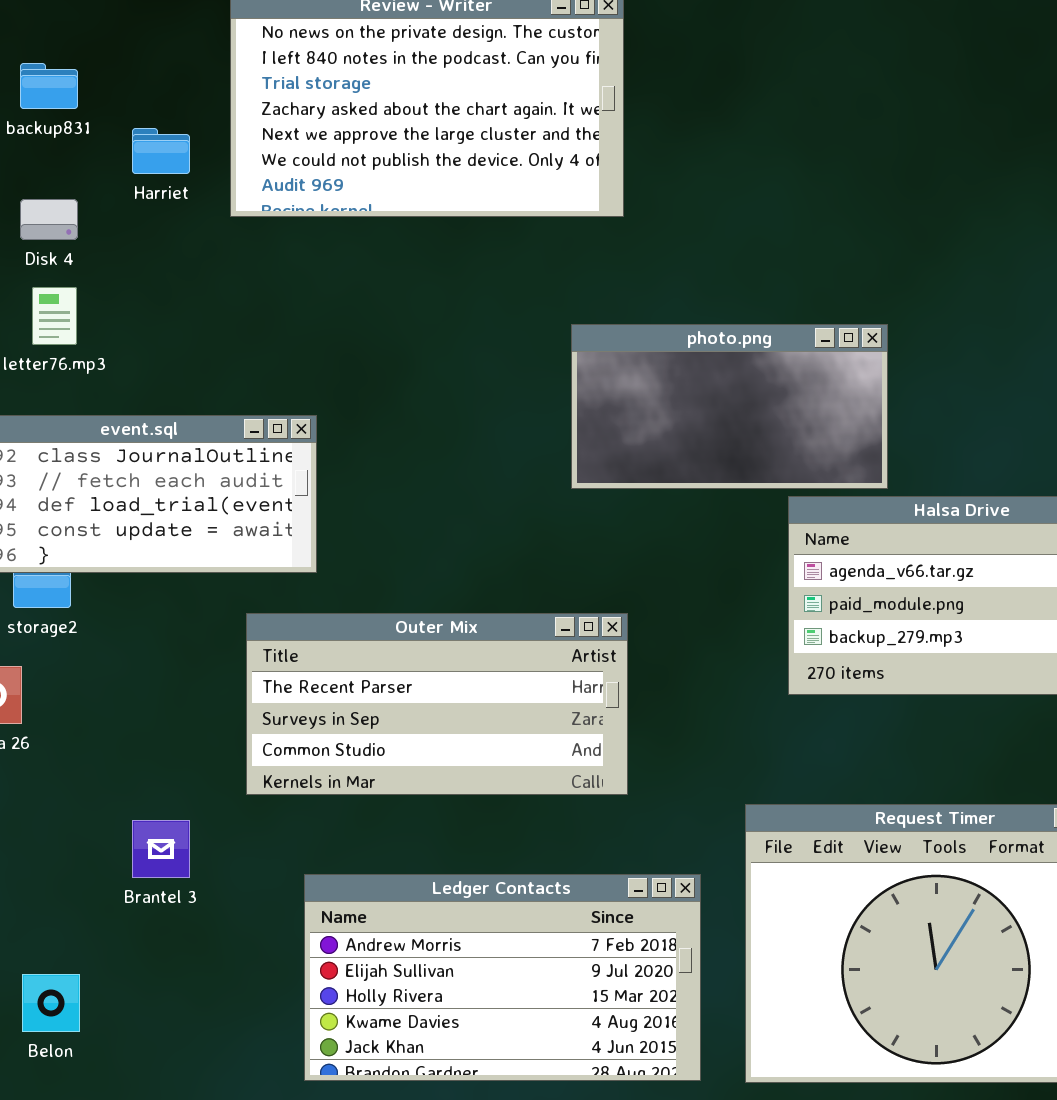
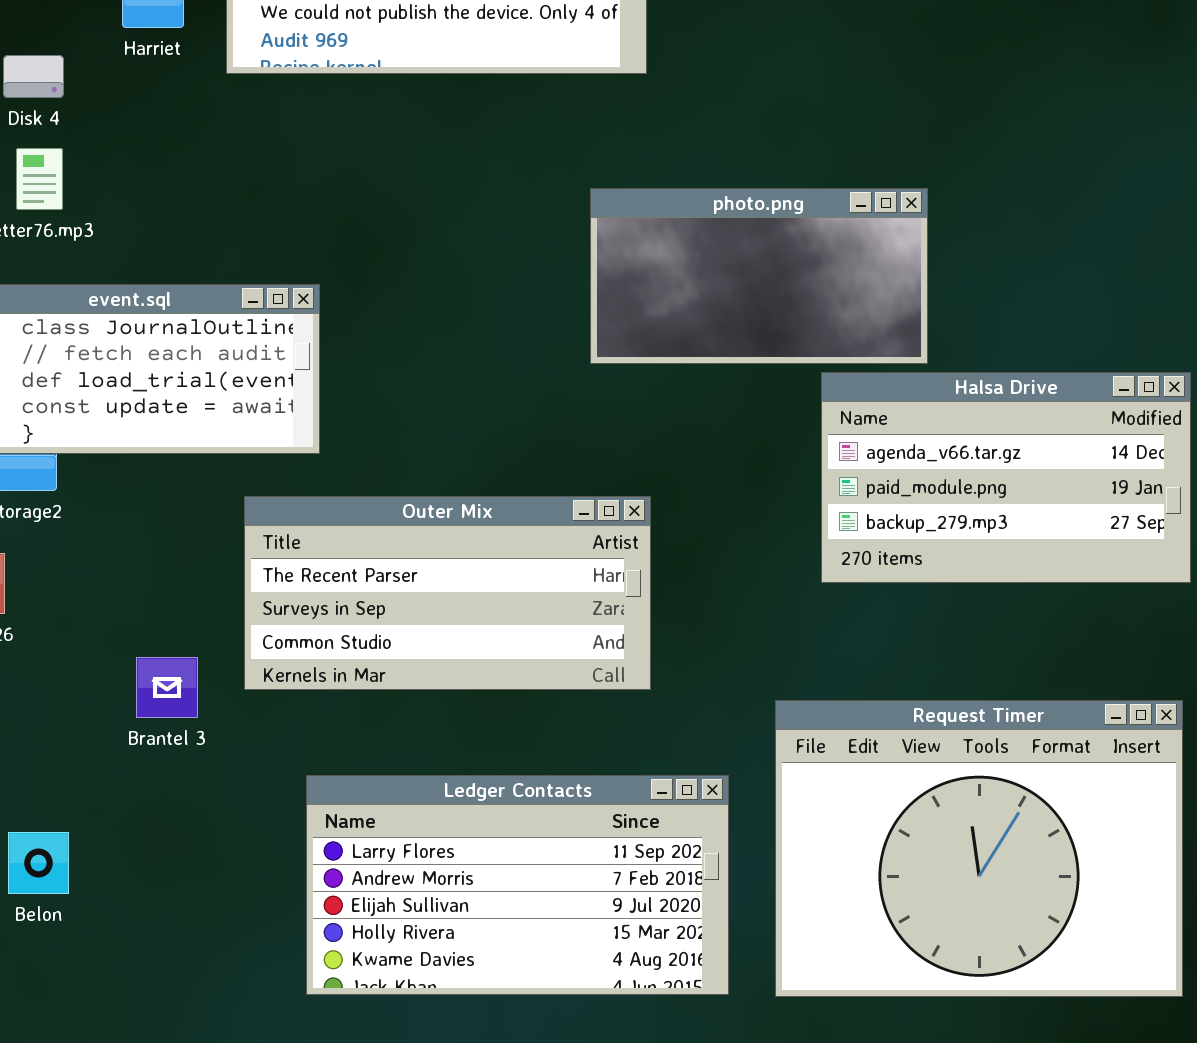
Brantel 3: [132,820,190,878] -> [136,657,198,718], moved
Ledger Contacts: [304,874,701,1081] -> [306,775,729,995], scrolled up 1 row
Belon: [22,974,80,1032] -> [8,832,69,894], moved

